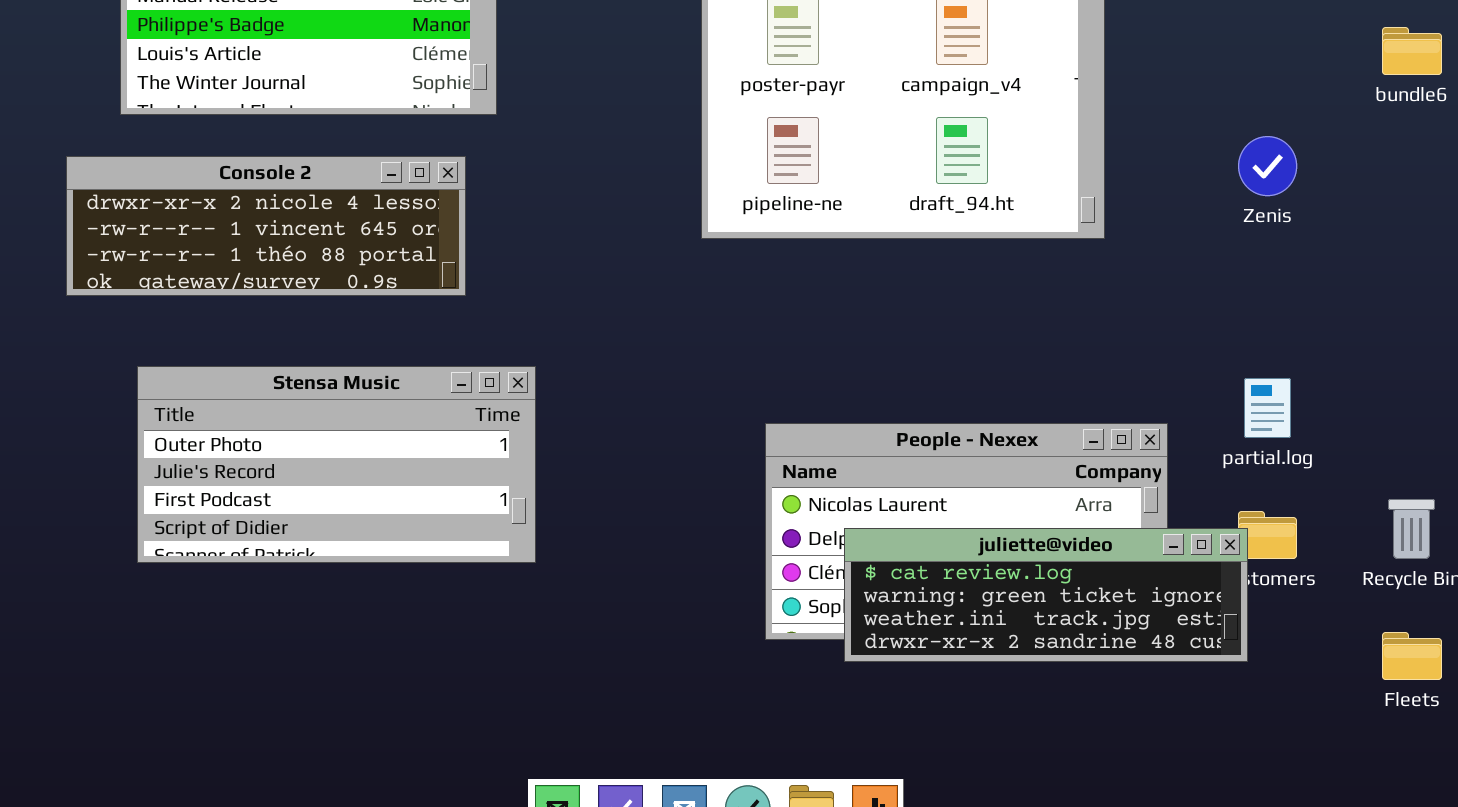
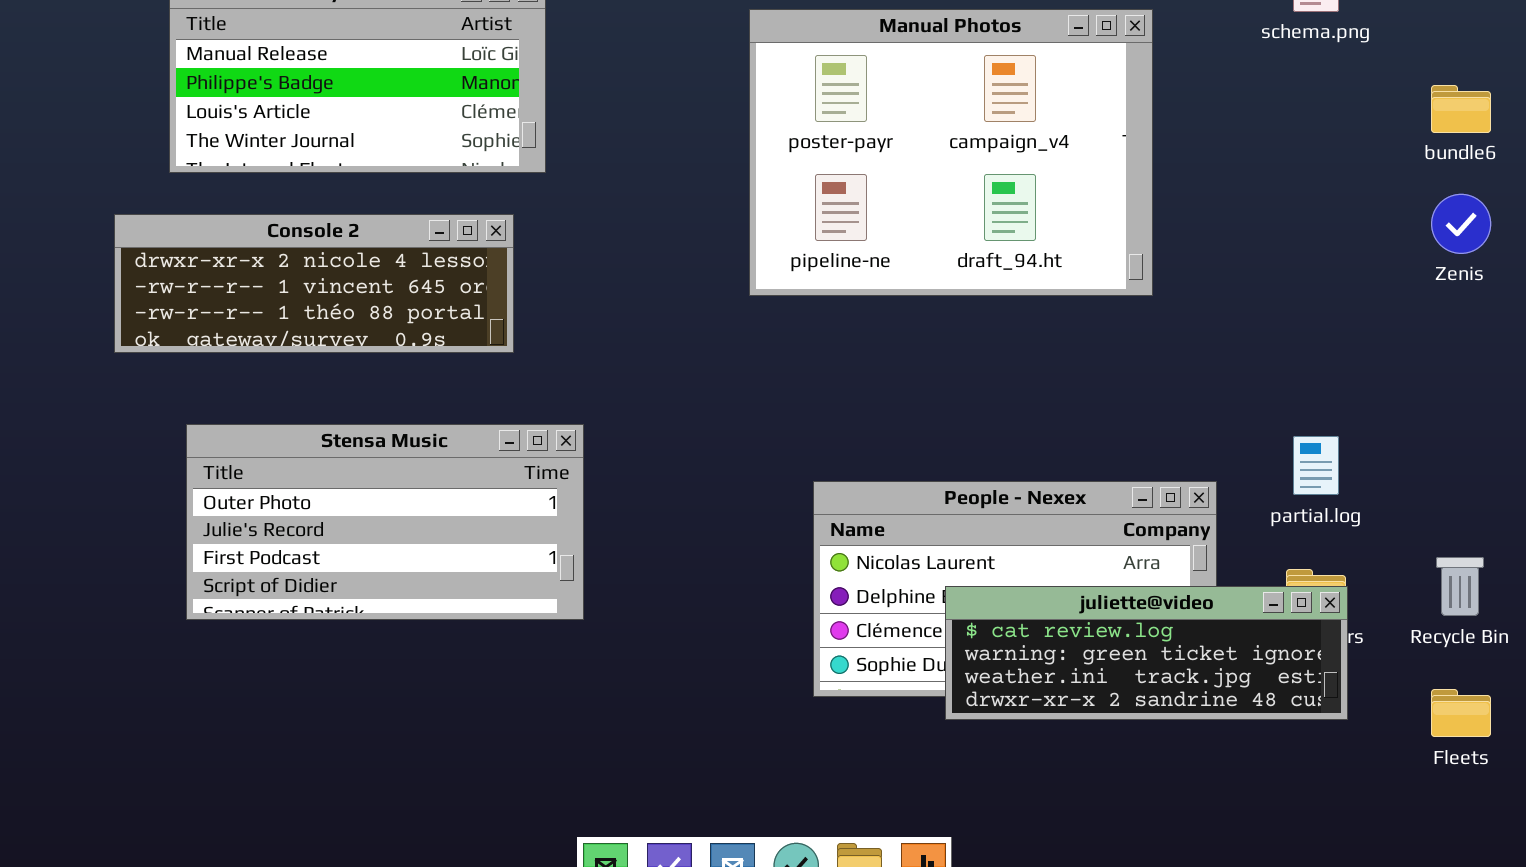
Zenis: [1238,136,1297,196] -> [1431,194,1491,254], moved
juliette@video: [844,528,1248,662] -> [945,586,1348,720], moved

